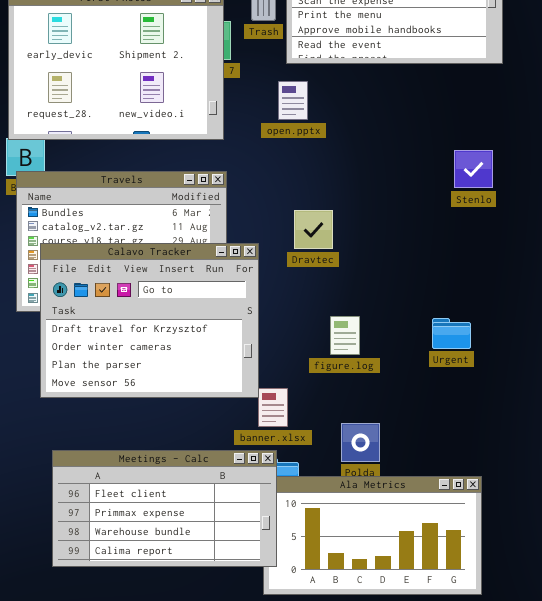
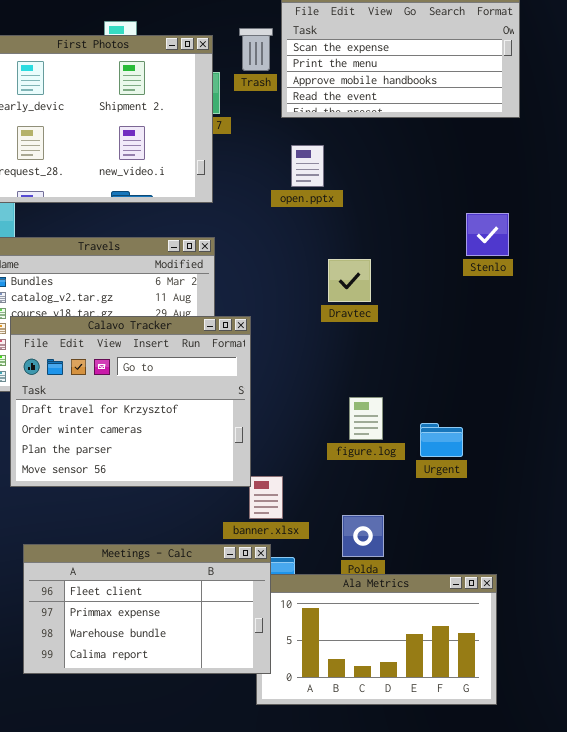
open.pptx: [278,81,308,120] -> [291,145,324,187], moved
Dravtec: [294,210,333,249] -> [328,259,371,302], moved
figure.log: [330,316,360,355] -> [349,397,383,440], moved
Urgent: [432,318,471,349] -> [420,423,463,457], moved

